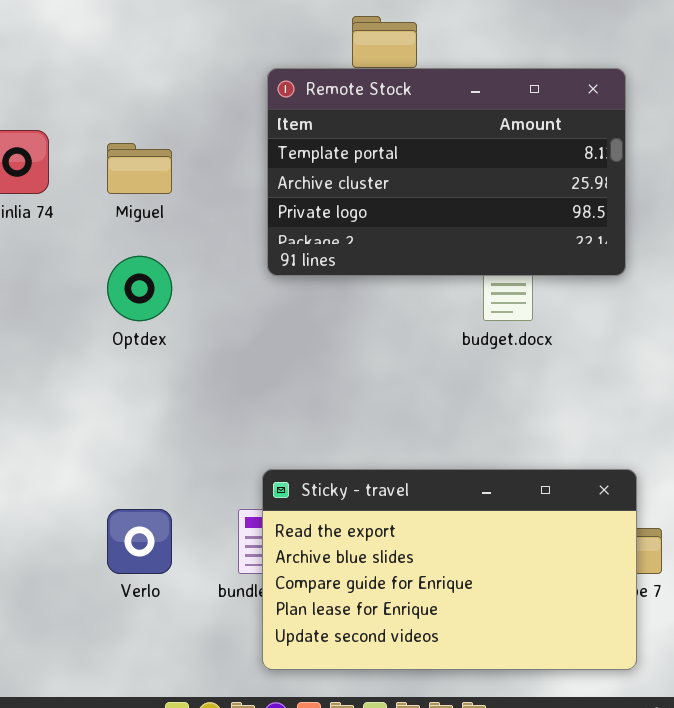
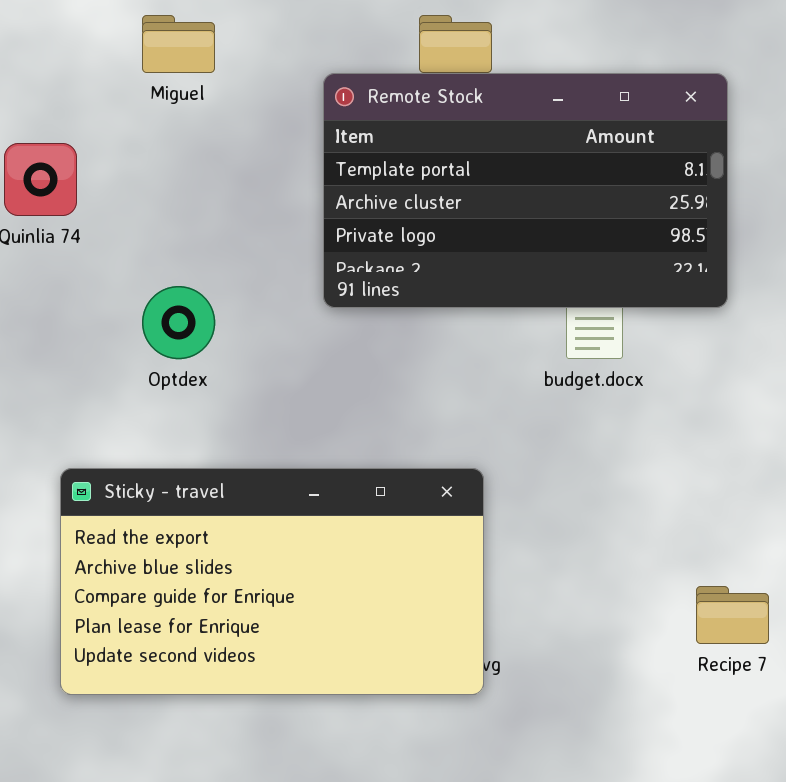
Miguel: [107,143,172,194] -> [142,15,215,73], moved
Sticky - travel: [262,469,637,670] -> [60,468,484,695], moved

